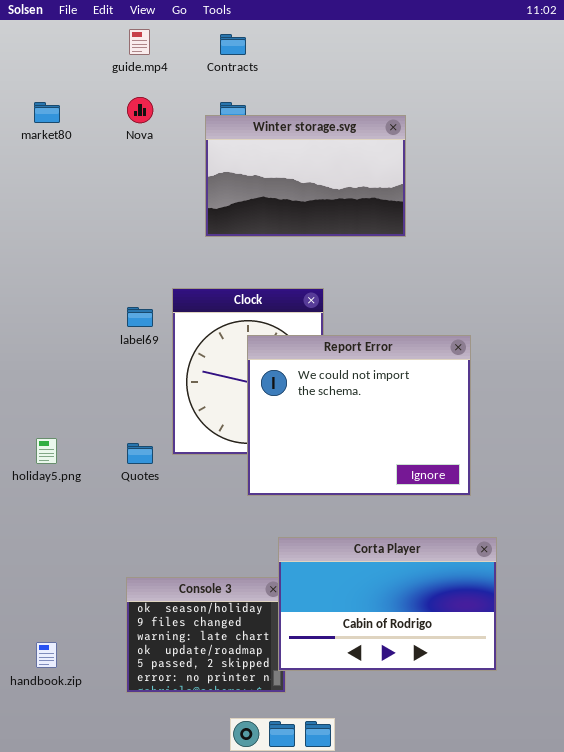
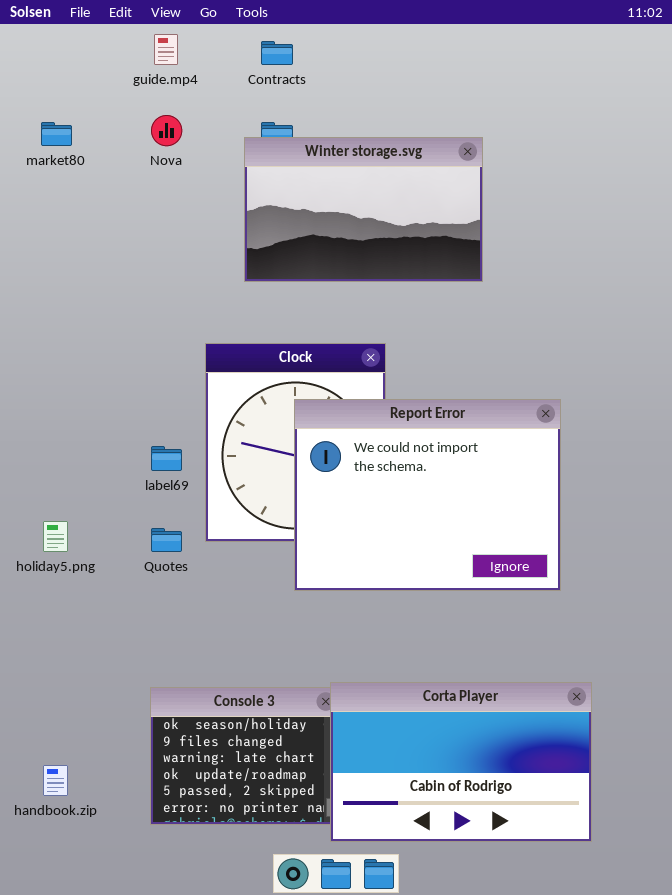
label69: [127,307,153,327] -> [151,446,182,471], moved
Corta Player: [278,537,497,671] -> [330,682,592,842], moved

